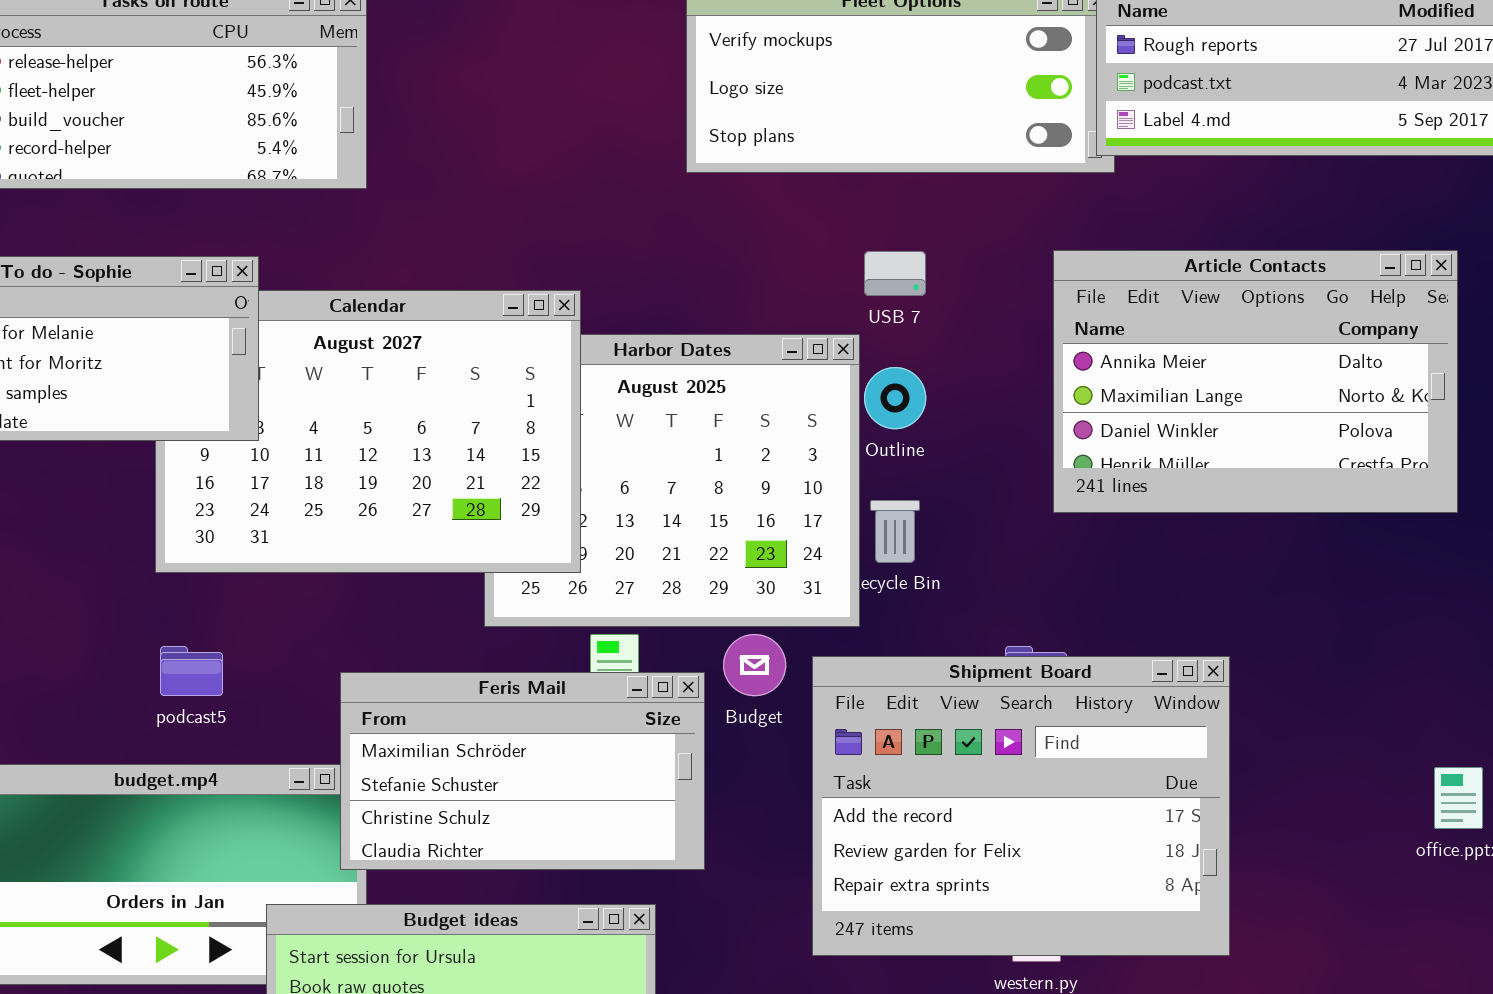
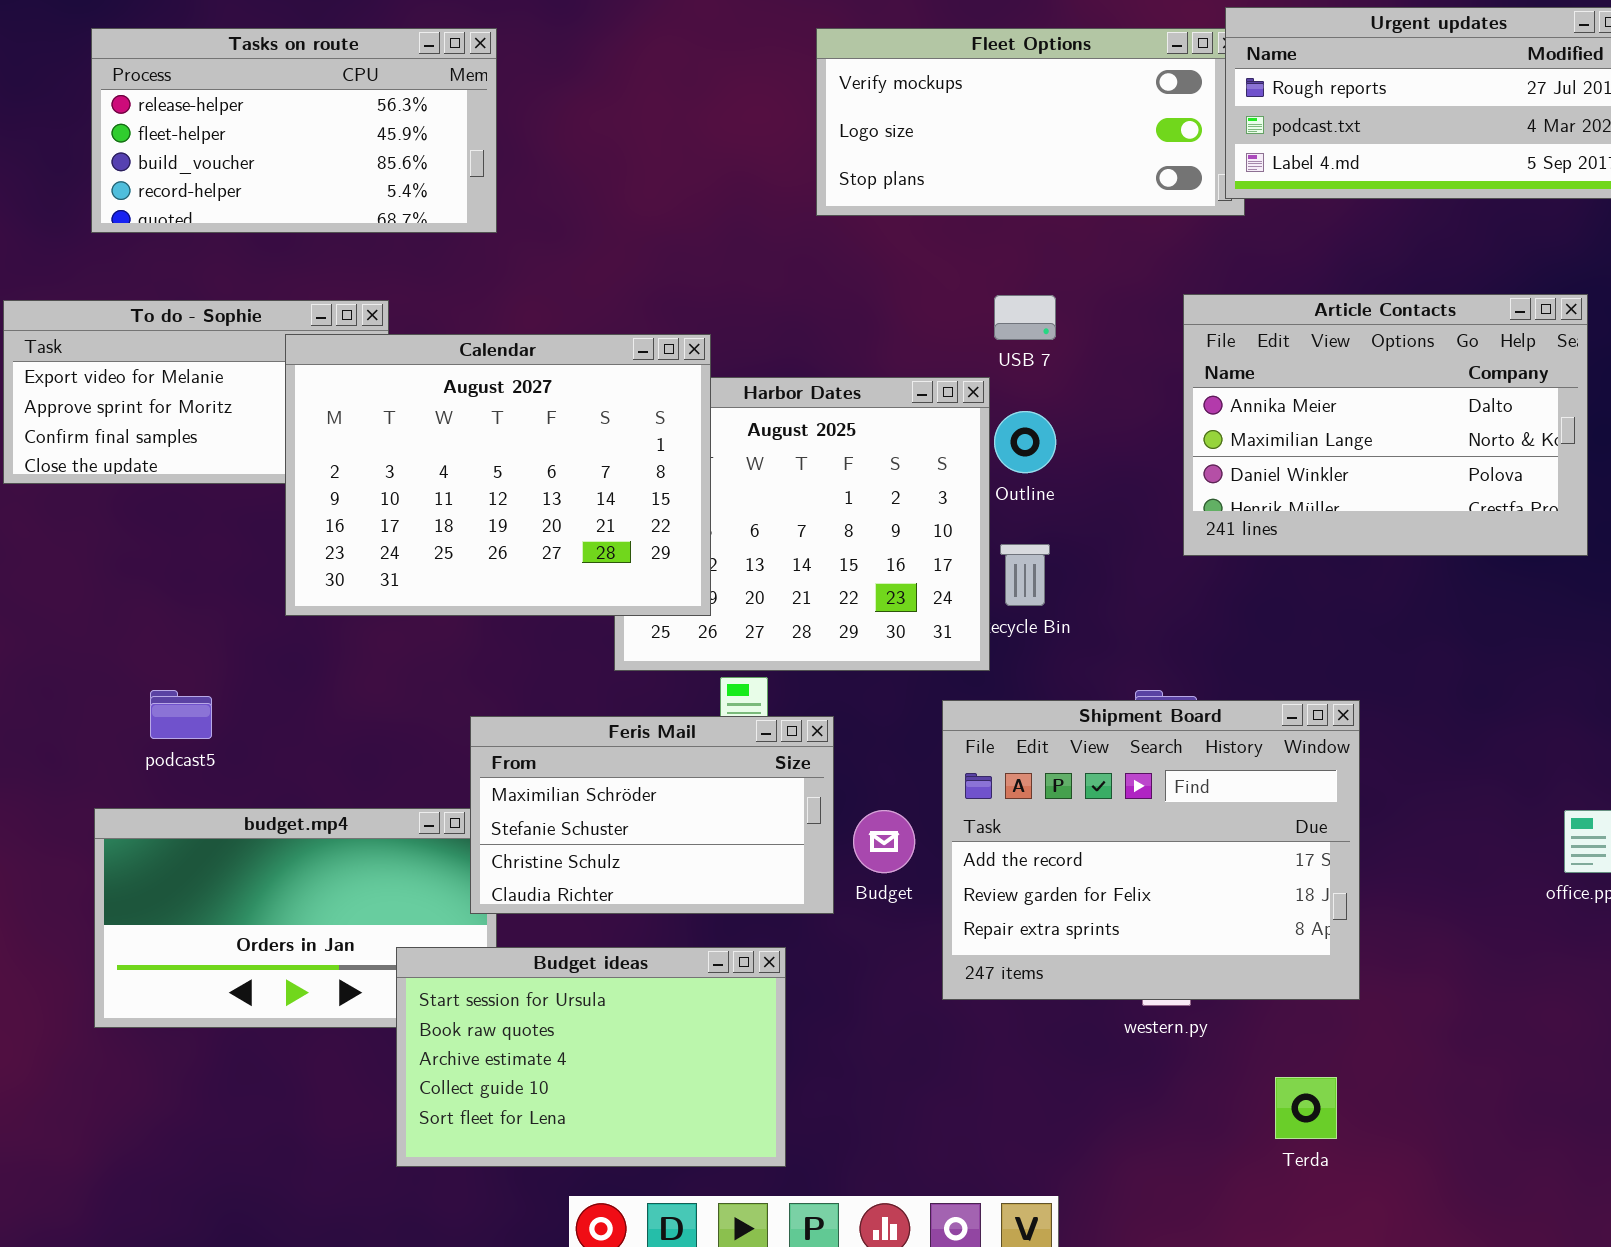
Calendar: [155,290,581,573] -> [285,334,711,616], raised
Budget: [723,634,786,696] -> [853,810,915,873], moved
podcast5: [160,646,223,696] -> [150,690,212,739], moved

